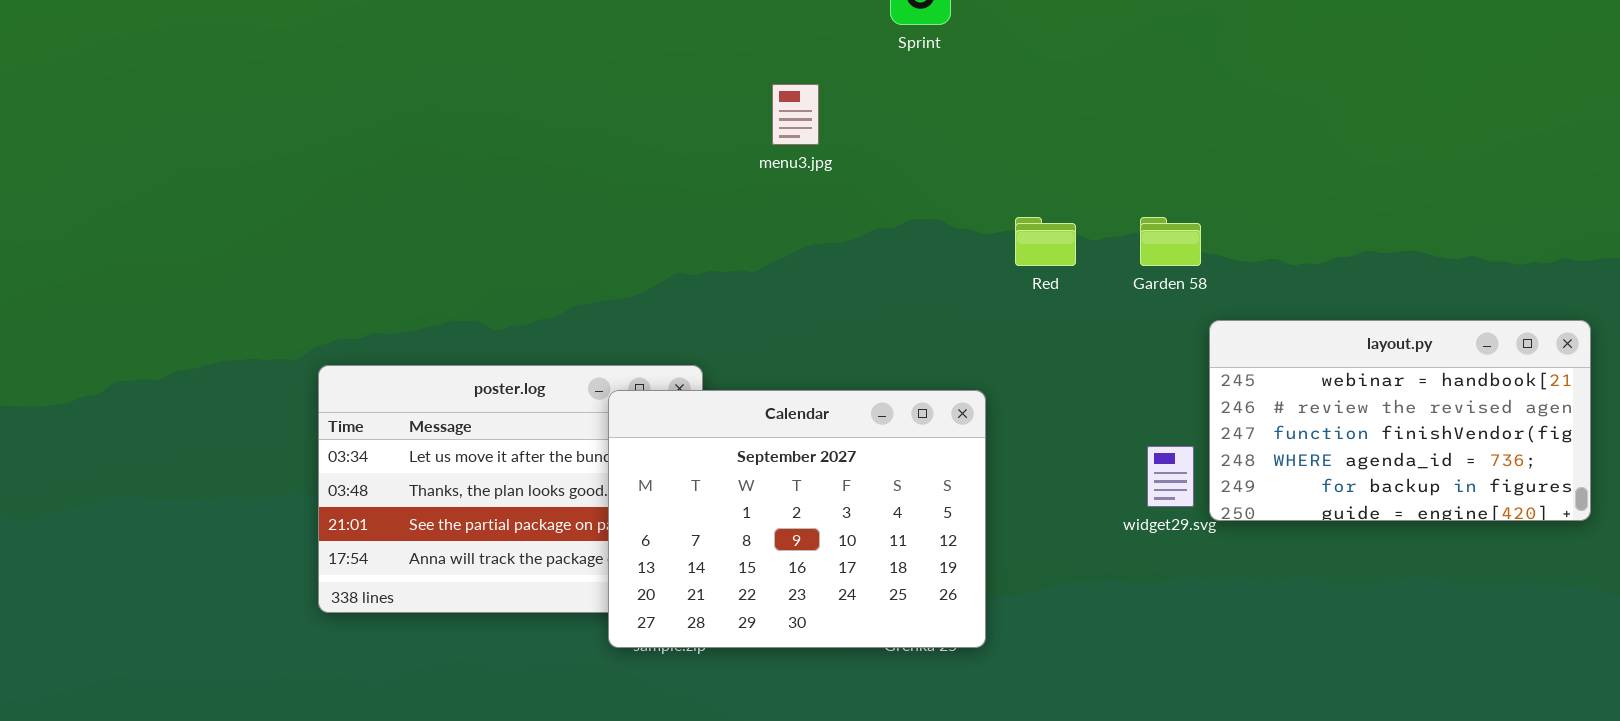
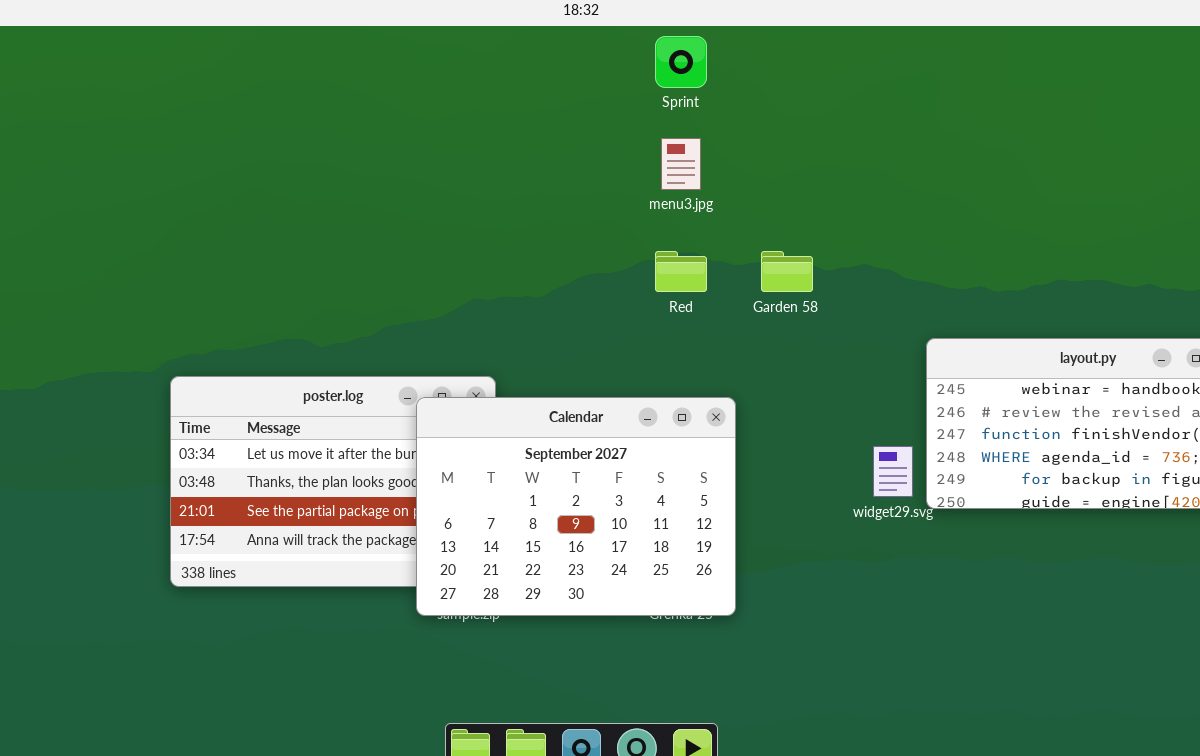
menu3.jpg: [772,84,819,145] -> [661,138,701,190], moved
Red: [1015,217,1076,266] -> [655,251,707,292], moved
Garden 58: [1140,217,1201,266] -> [761,251,813,292], moved

